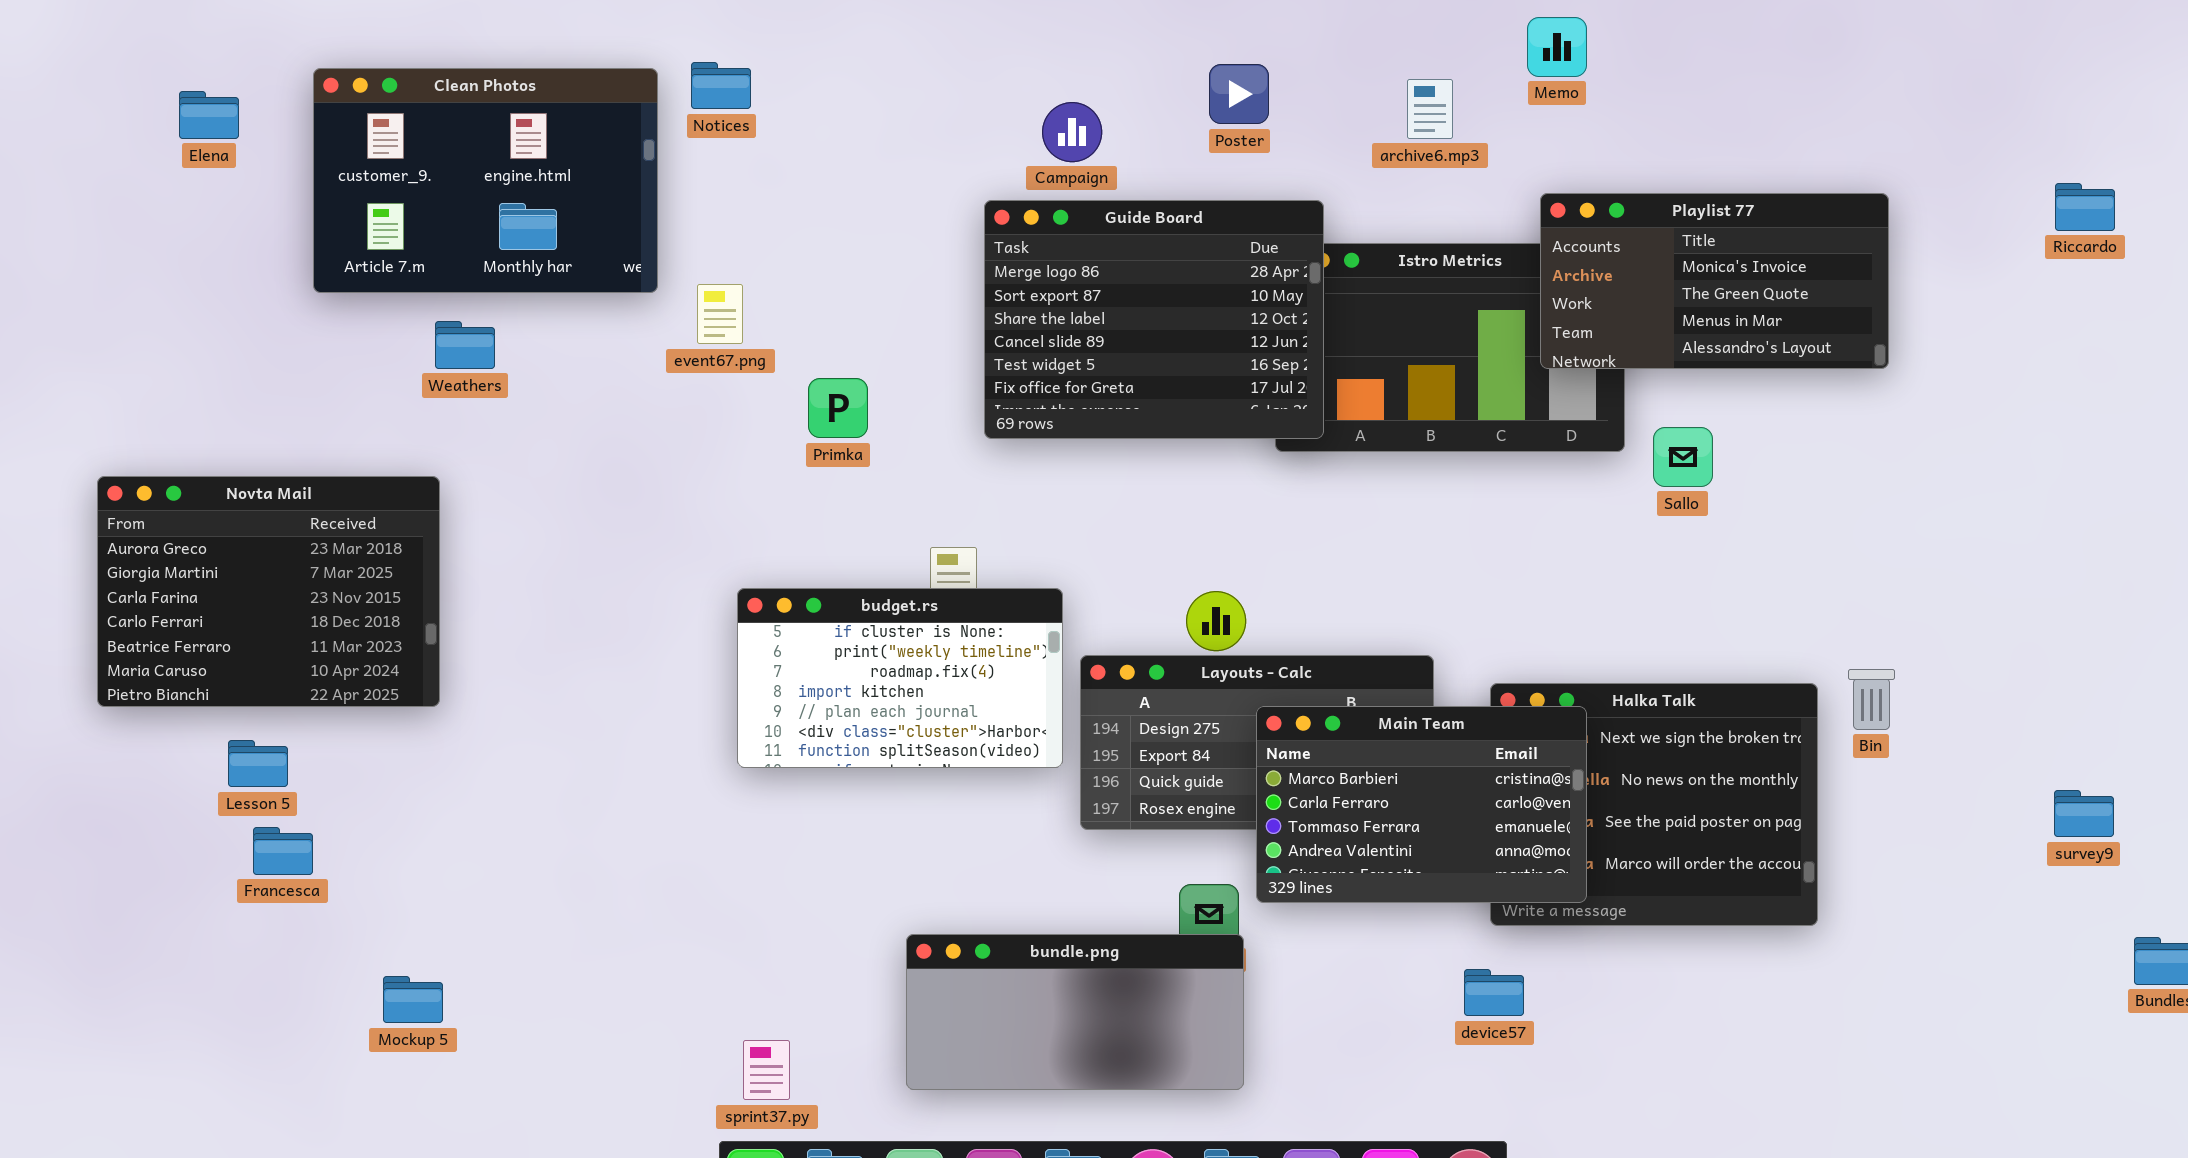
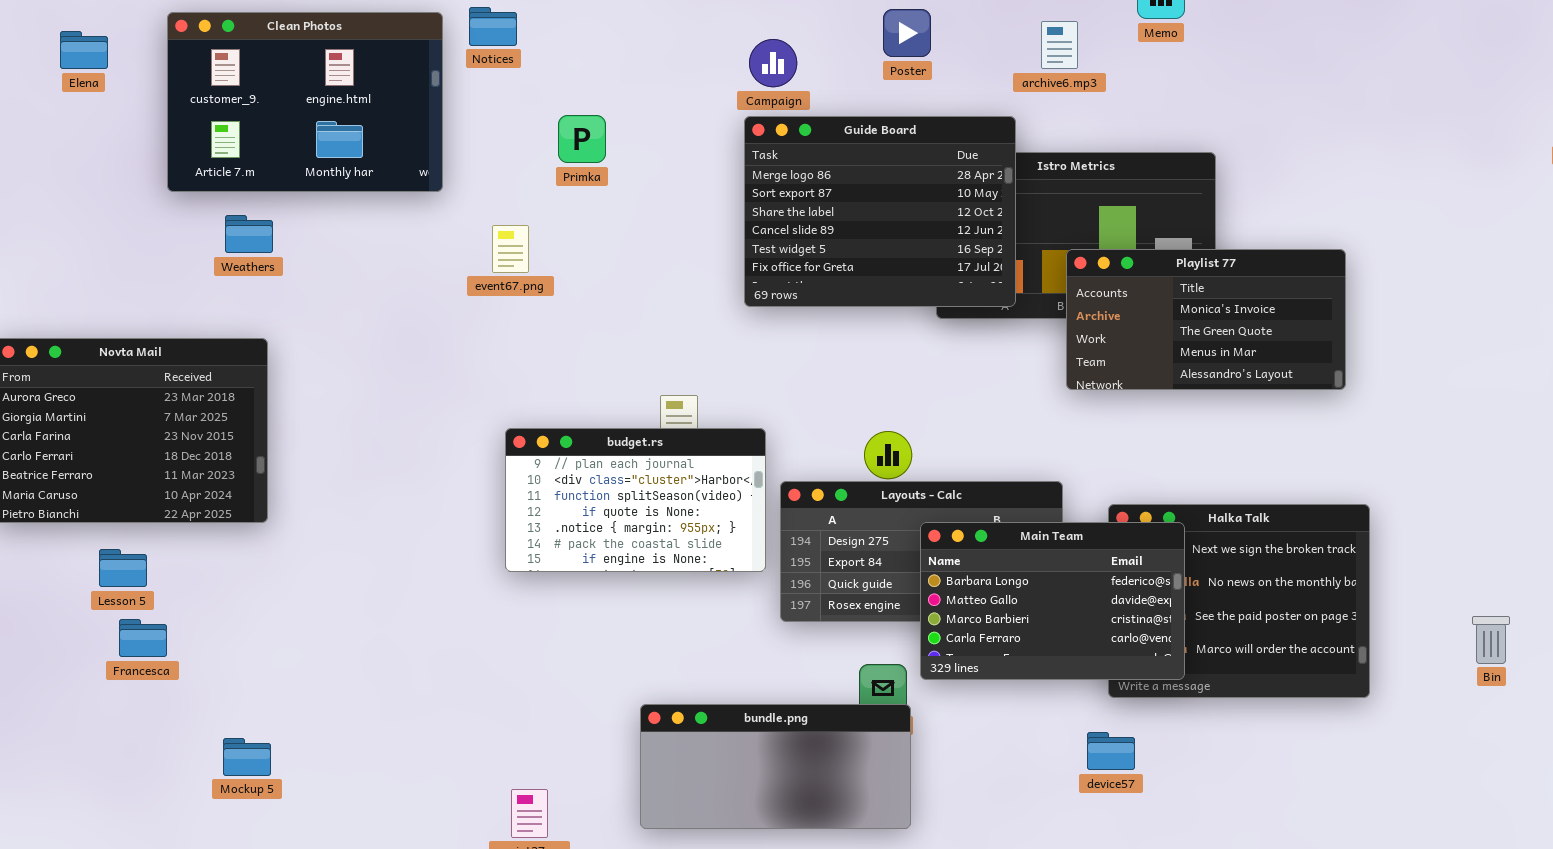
Playlist 77: [1540,193,1889,369] -> [1066,249,1346,390], moved
Guide Board: [984,200,1324,439] -> [744,116,1016,307], moved
event67.png: [697,284,743,344] -> [492,225,529,273], moved
Weathers: [435,321,495,369] -> [225,215,273,253], moved
Primka: [808,378,868,438] -> [558,115,606,163], moved
budget.rs: [737,588,1063,768] -> [505,428,766,572], scrolled down 4 rows
Bin: [1848,669,1895,730] -> [1472,616,1510,664], moved
Main Team: [1256,706,1587,903] -> [920,522,1185,680], scrolled up 2 rows

